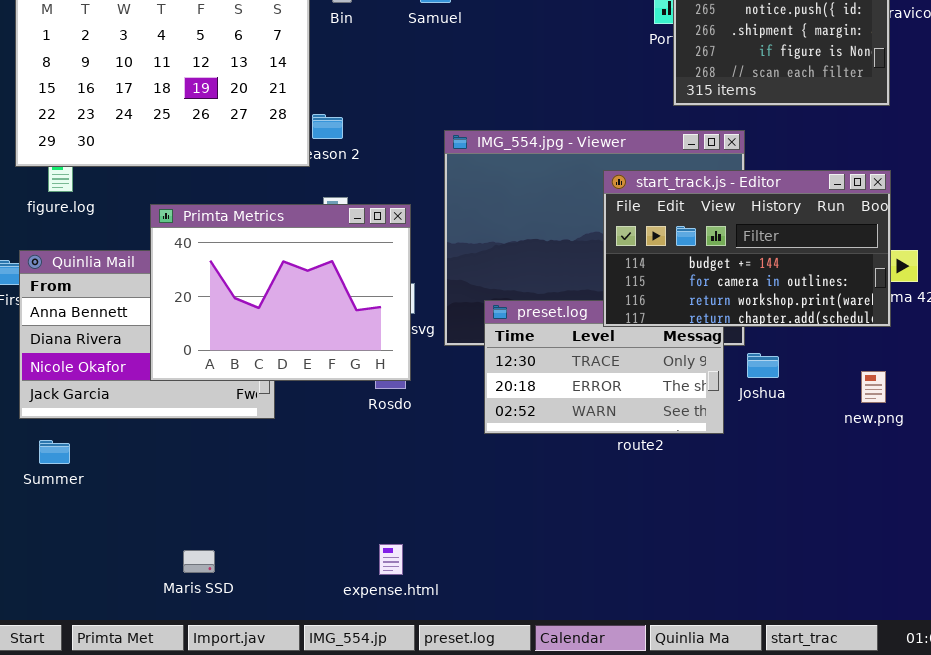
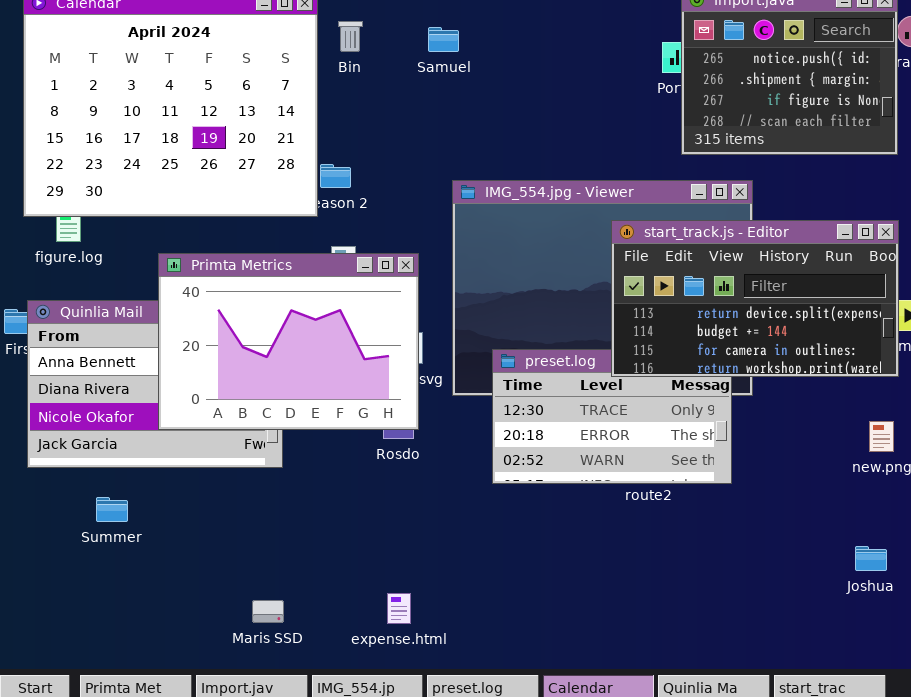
start_track.js - Editor: [603,170,891,327] -> [611,220,899,377], scrolled up 1 row
Joshua: [747,353,779,378] -> [855,546,887,571], moved
Summer: [39,440,70,464] -> [96,497,128,522], moved
Maris SSD: [183,550,215,573] -> [252,600,284,623], moved

